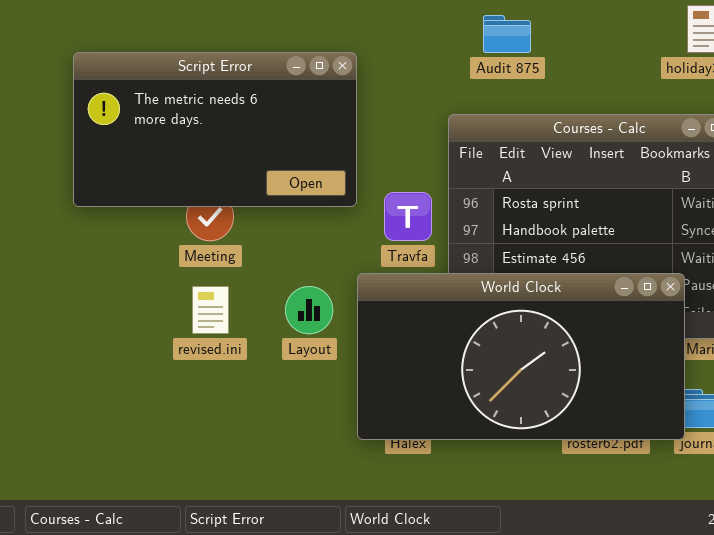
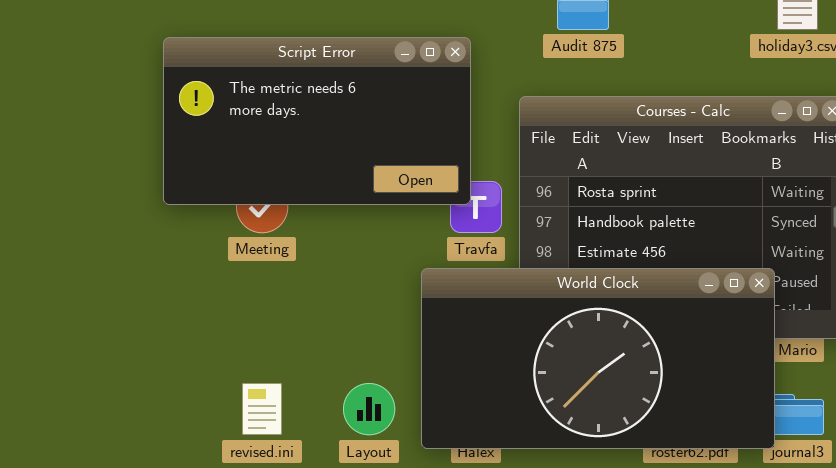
Script Error: [73,52,357,207] -> [163,37,471,205], moved
revised.ini: [192,286,229,334] -> [242,383,282,435], moved
Layout: [285,286,333,334] -> [343,383,395,435], moved

